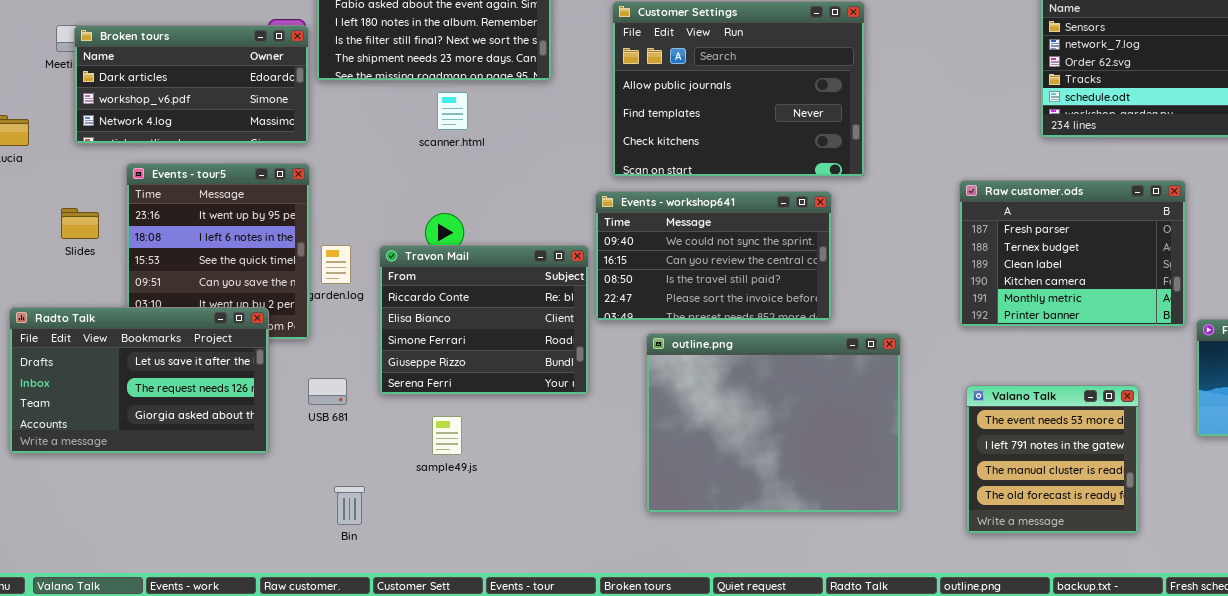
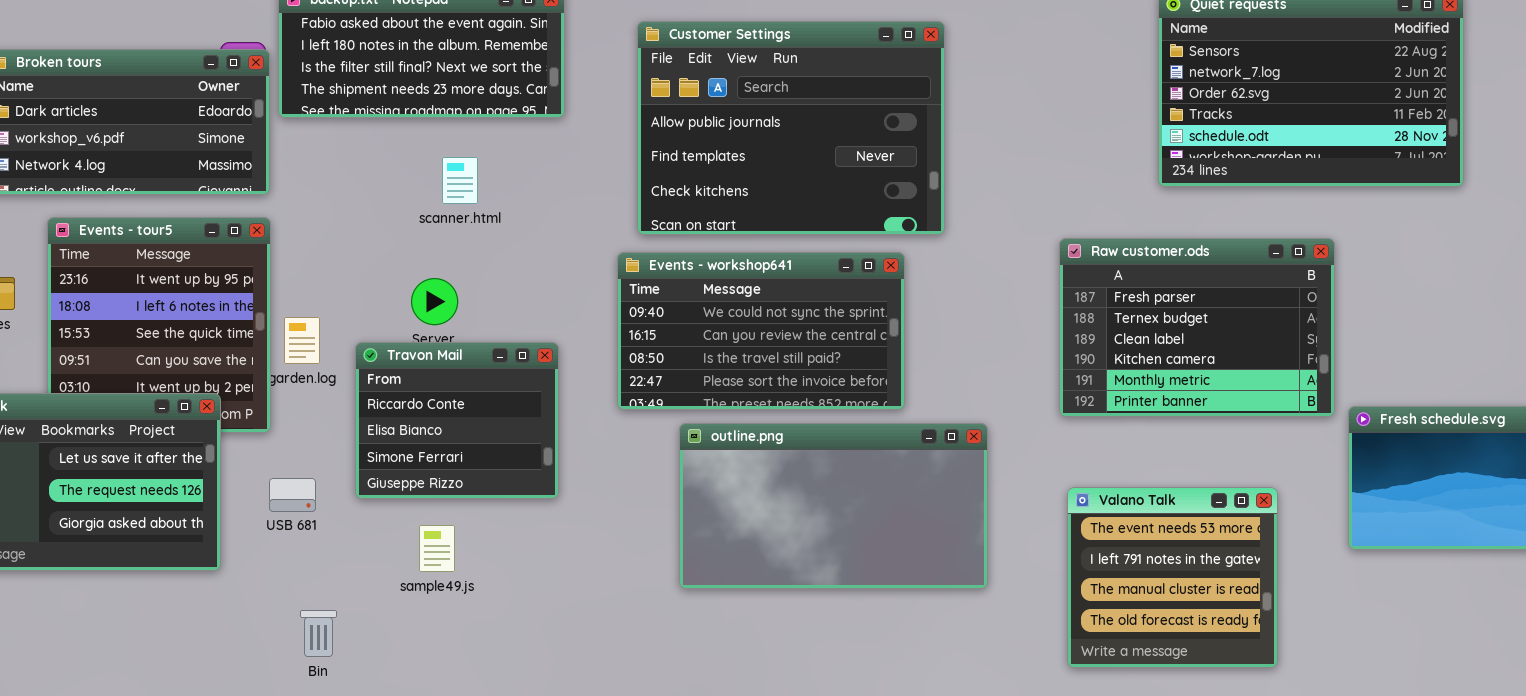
scanner.html: [437,92,468,130] -> [442,157,478,204], moved
Travon Mail: [379,245,589,395] -> [355,342,559,499], resized
outline.png: [646,333,901,513] -> [679,423,988,589], resized

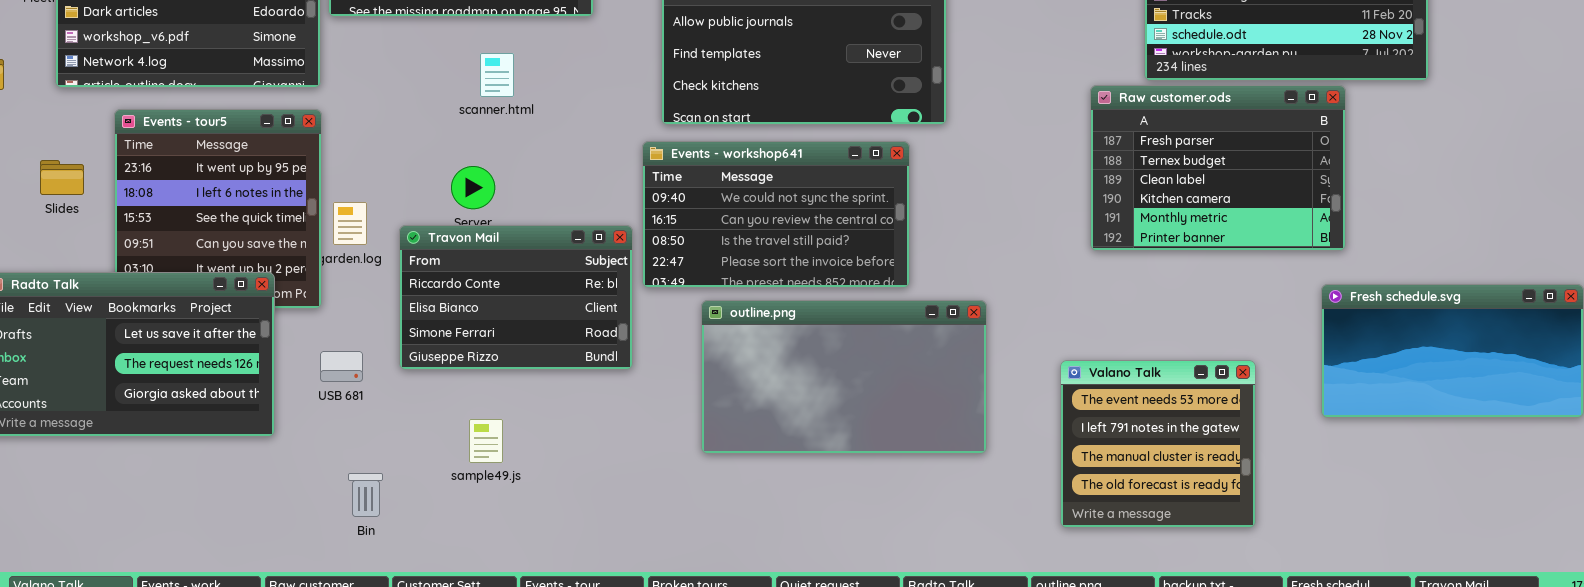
Raw customer.ods: [1059,238,1335,417] -> [1090,85,1346,251], moved
Travon Mail: [355,342,559,499] -> [399,225,633,370], resized
sample49.js: [419,525,455,572] -> [469,419,503,463], moved

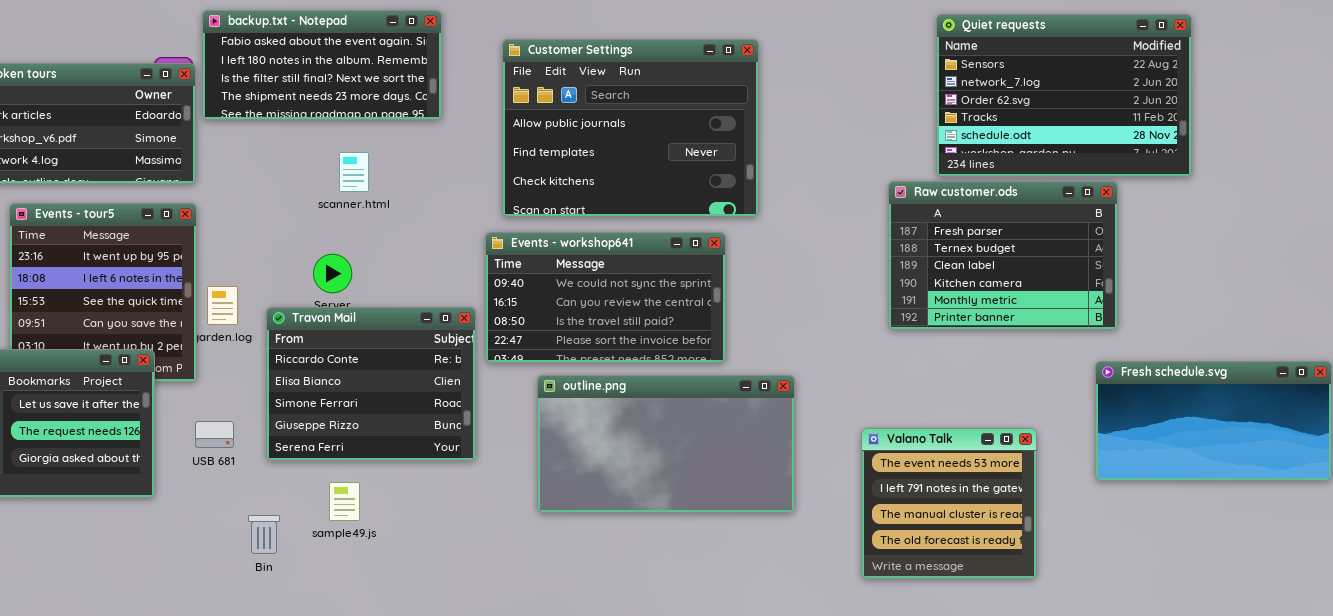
Travon Mail: [399,225,633,370] -> [266,307,476,461], resized
Bin: [348,473,383,517] -> [248,515,280,554], moved

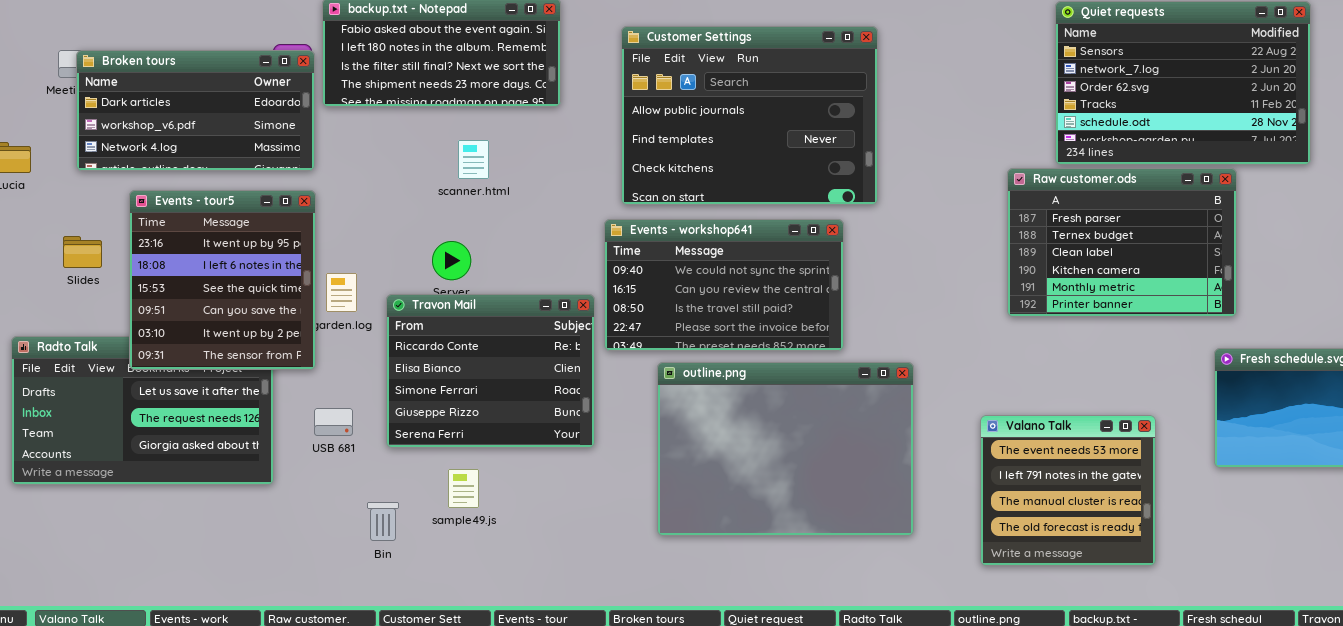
Events - tour5: [9,203,197,382] -> [129,190,316,370], raised
outline.png: [537,375,795,513] -> [657,362,914,536], resized

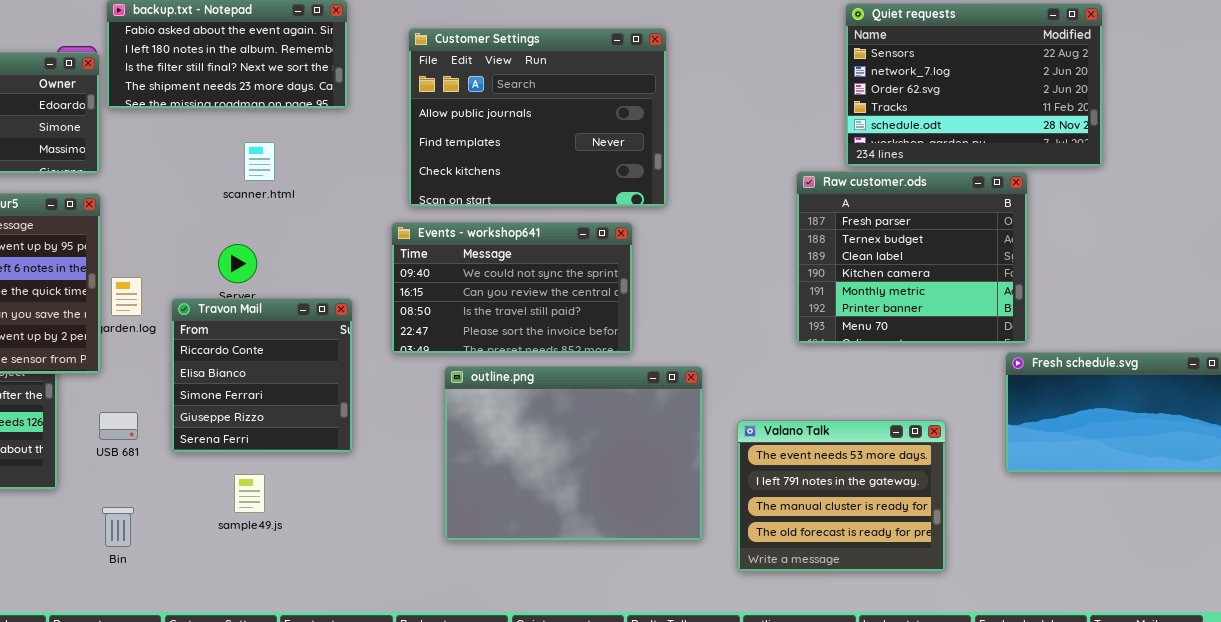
Raw customer.ods: [1007,168,1237,317] -> [796,171,1028,344], resized
Travon Mail: [386,294,595,448] -> [171,298,353,453], resized
Valano Talk: [980,415,1156,566] -> [737,420,946,572], resized
Bin: [367,502,399,541] -> [102,507,134,547], moved

